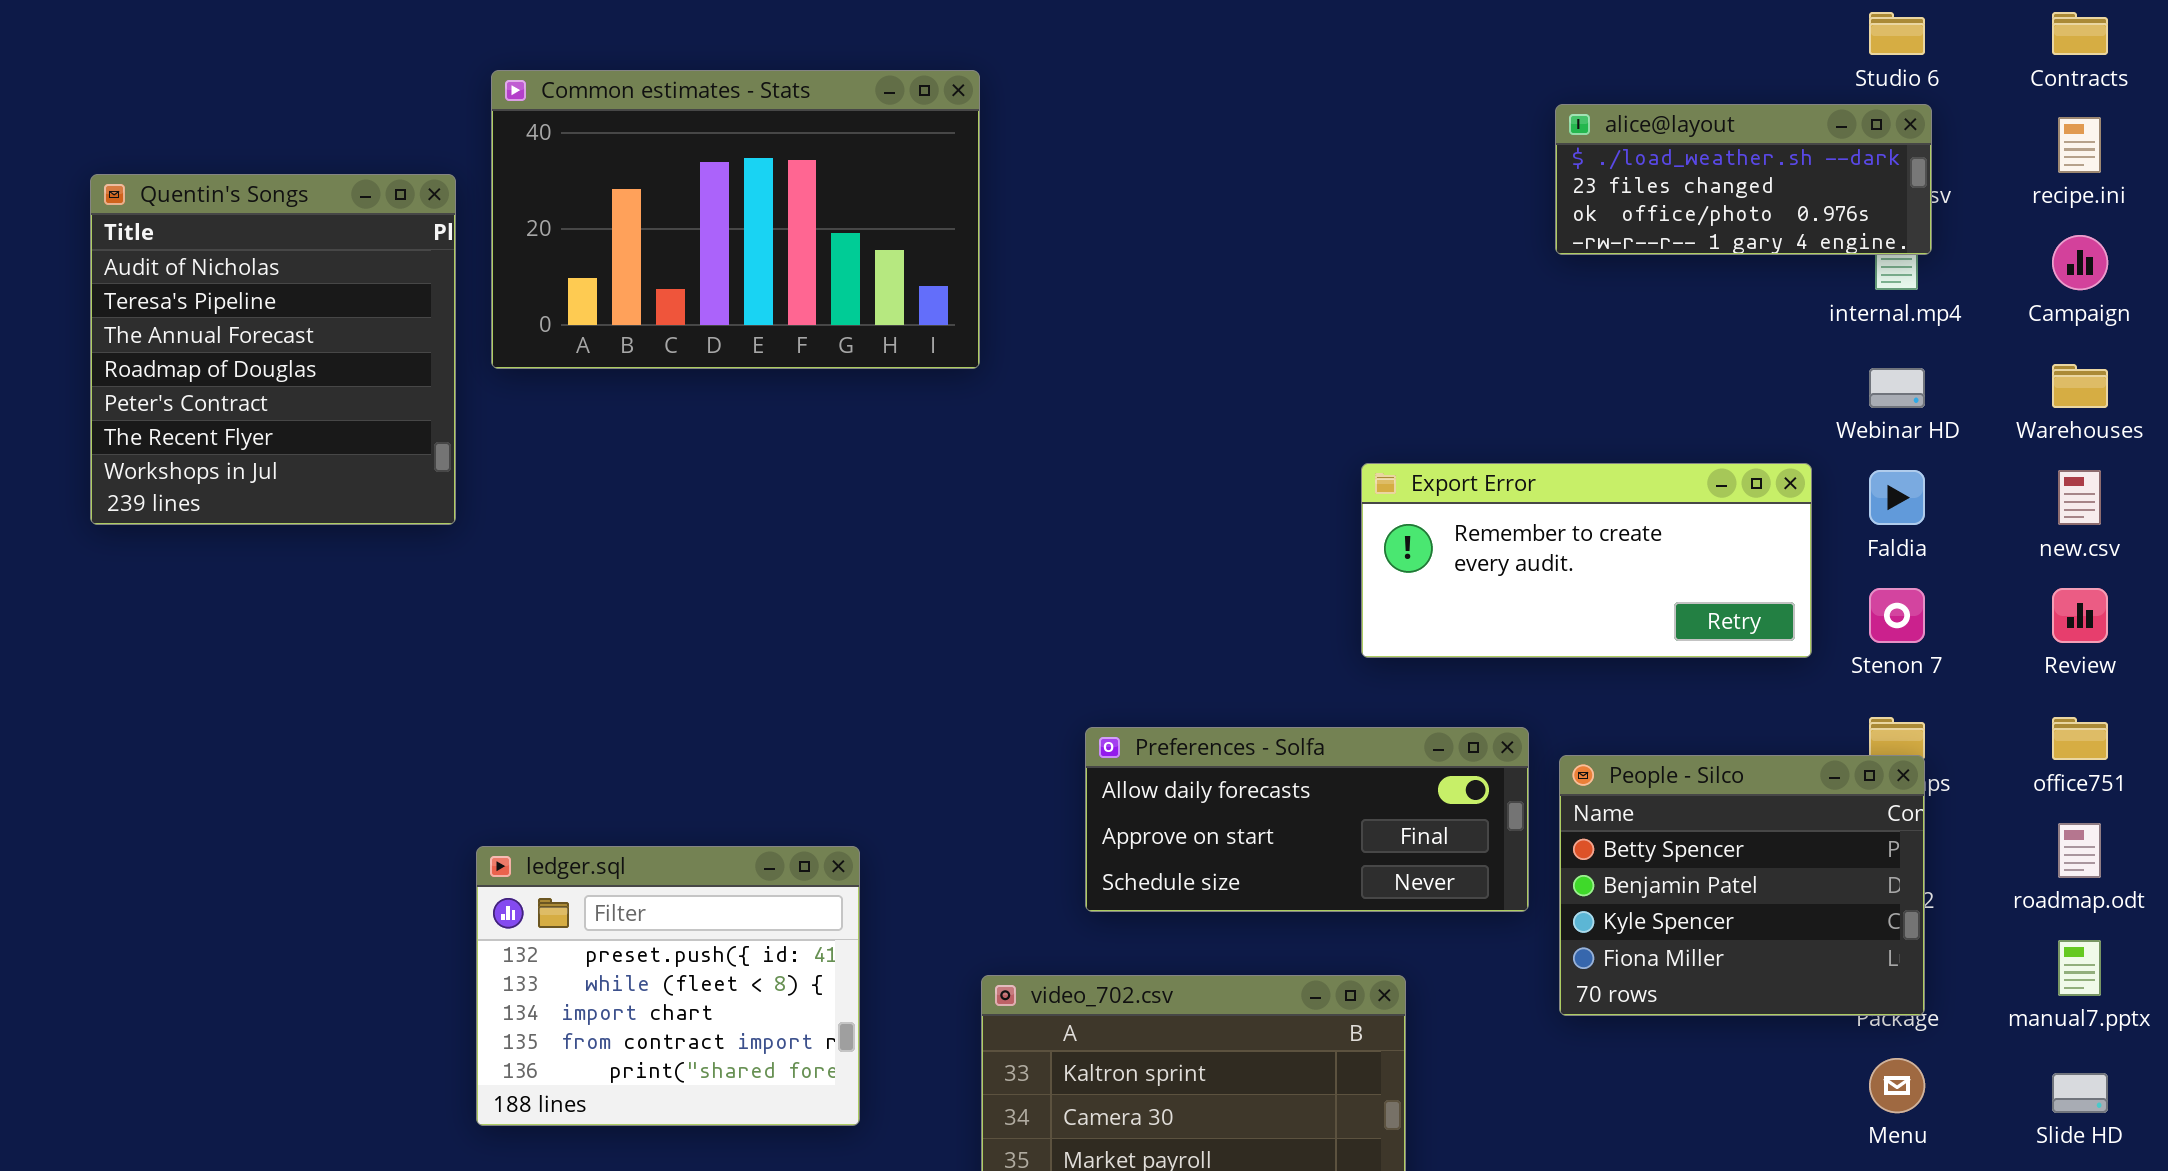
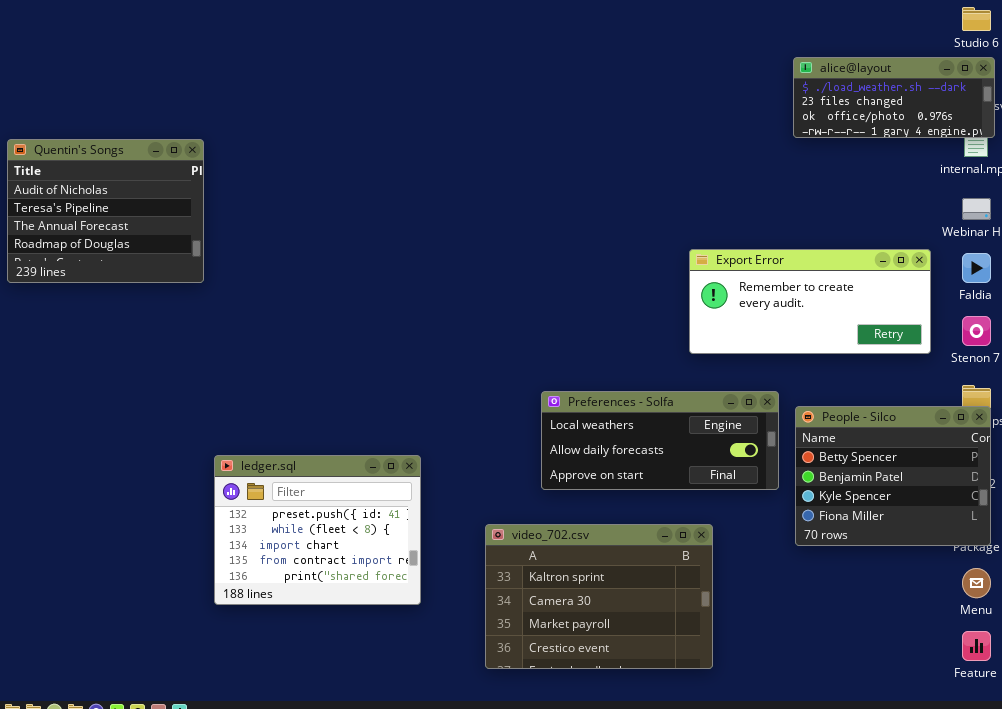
Common estimates - Stats: [491,70,980,369] -> none, closed
Quentin's Songs: [90,174,456,525] -> [7,139,204,283], resized
Preferences - Solfa: [1085,727,1529,912] -> [541,391,779,490], scrolled up 1 row

